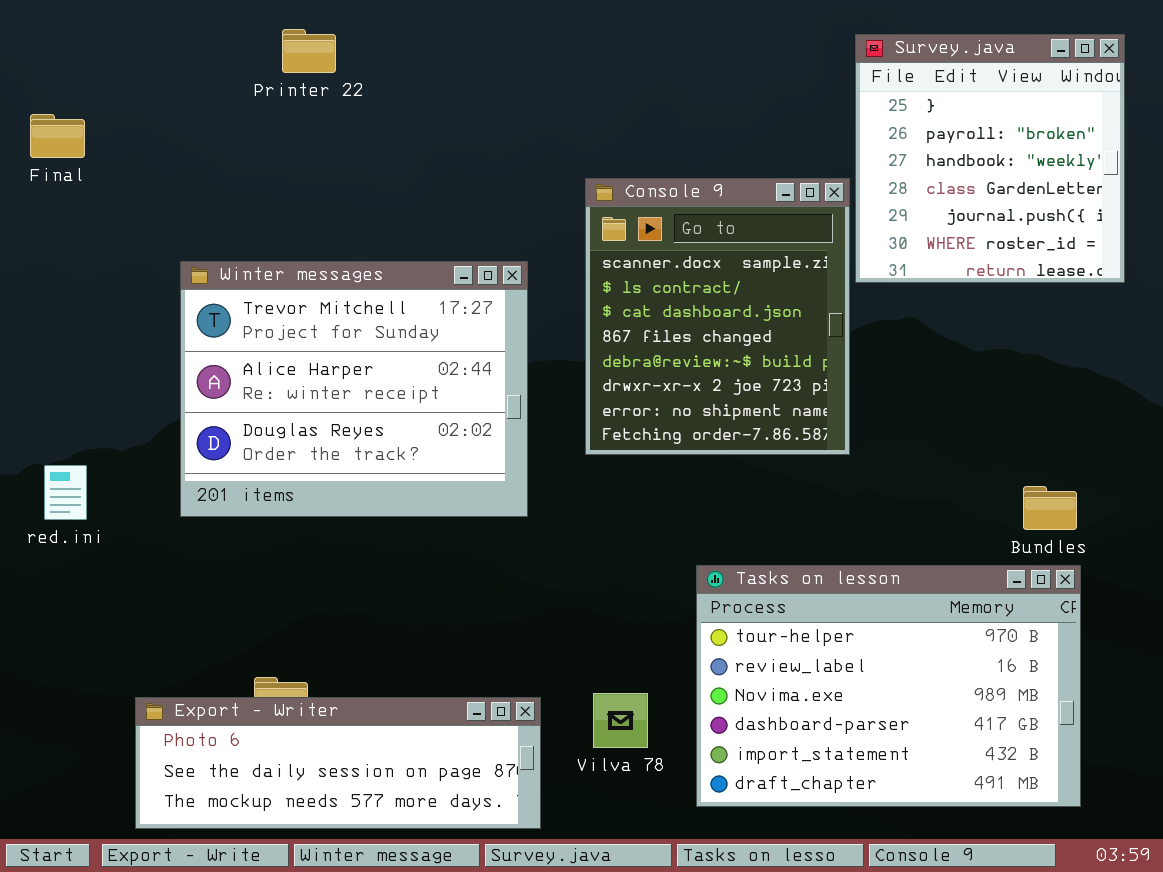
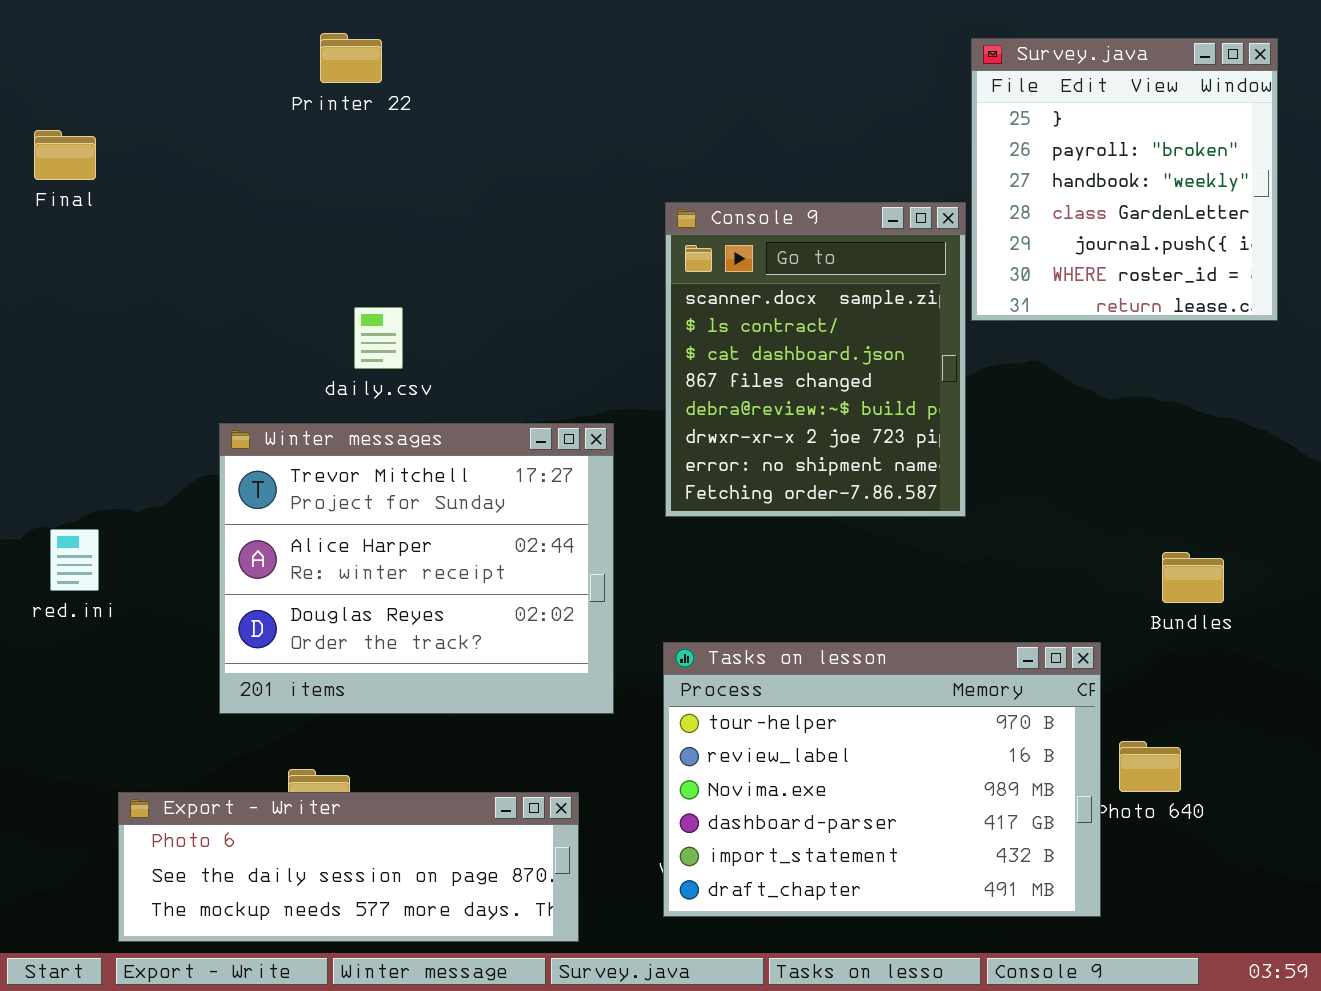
Winter messages: [180,261,528,517] -> [219,423,614,714], moved
Tasks on lesson: [696,565,1081,807] -> [663,642,1101,917], moved
Export - Writer: [135,697,541,829] -> [118,792,579,942], moved

